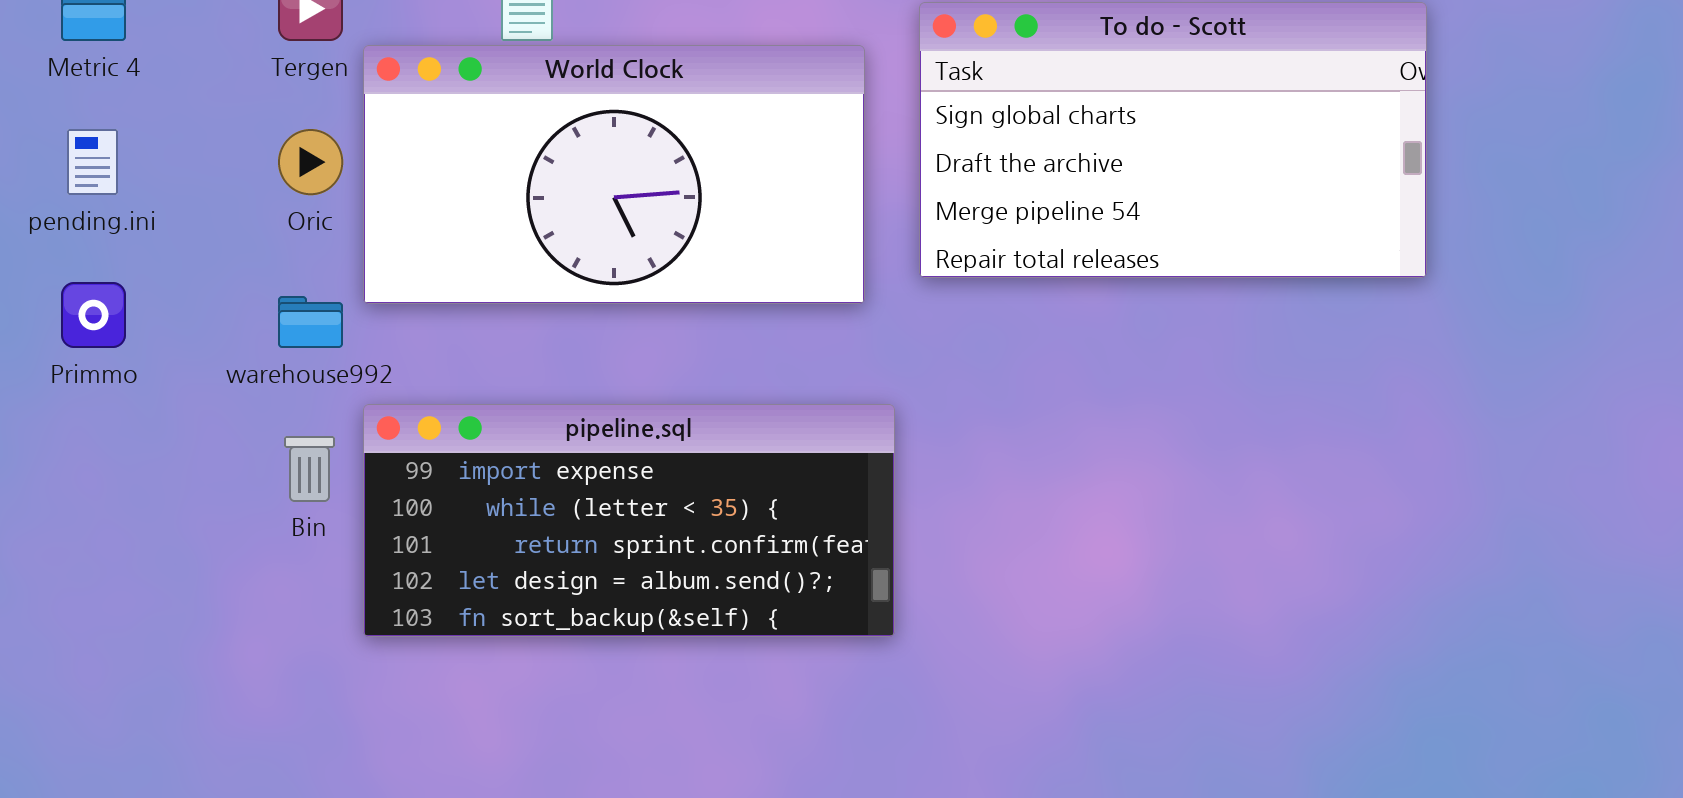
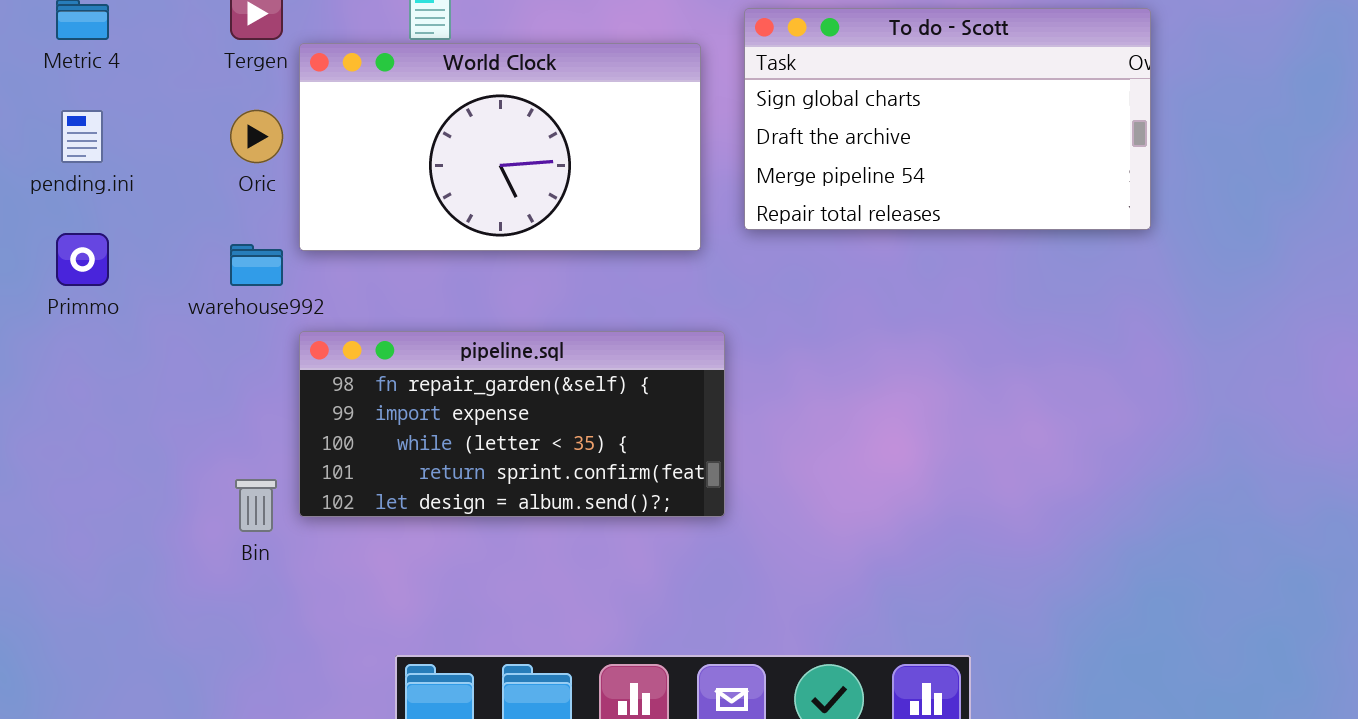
pipeline.sql: [363,404,895,637] -> [299,331,725,517], scrolled up 1 row
Bin: [284,436,335,502] -> [235,479,277,532], moved

